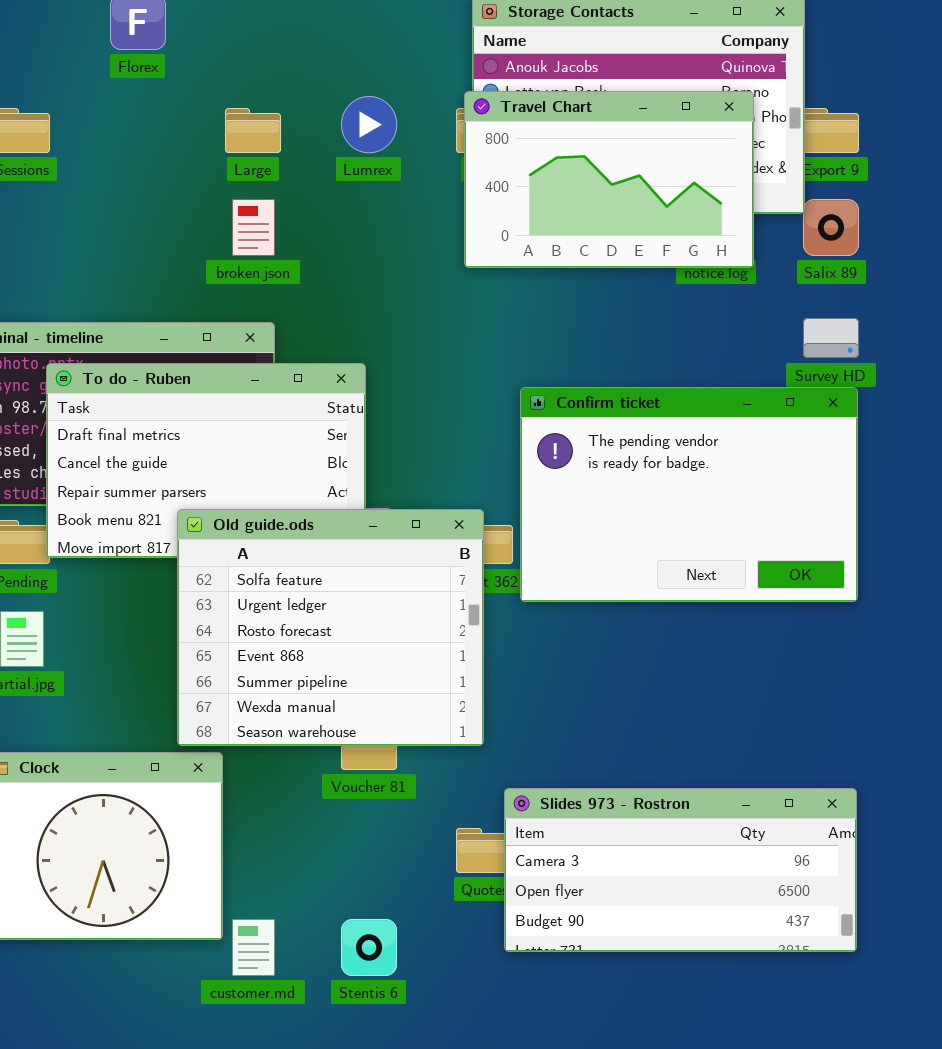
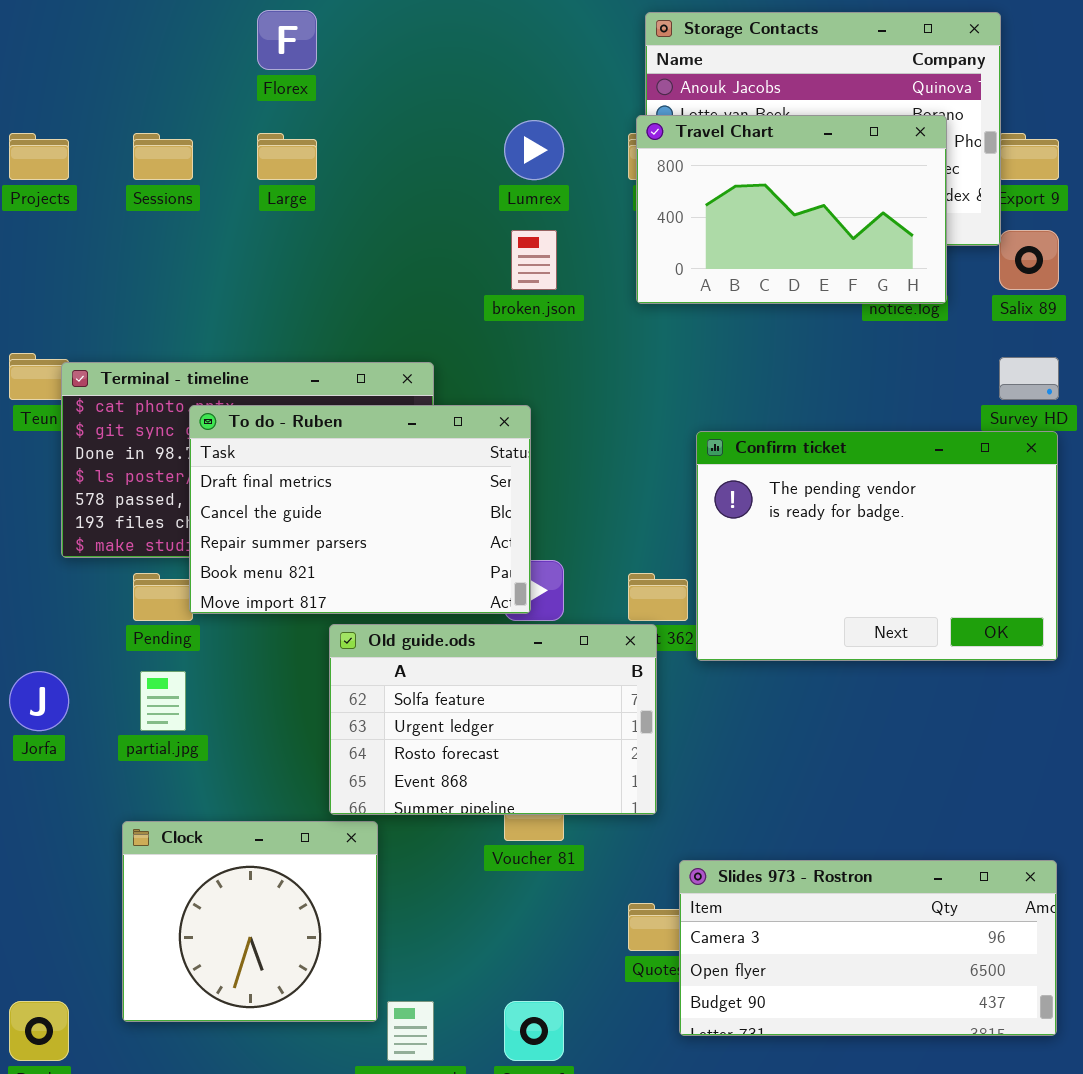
Large: [225,108,281,153] -> [257,133,317,180], moved
broken.json: [232,199,275,256] -> [511,230,557,290], moved
Old guide.ods: [177,509,484,746] -> [329,624,657,815], resized

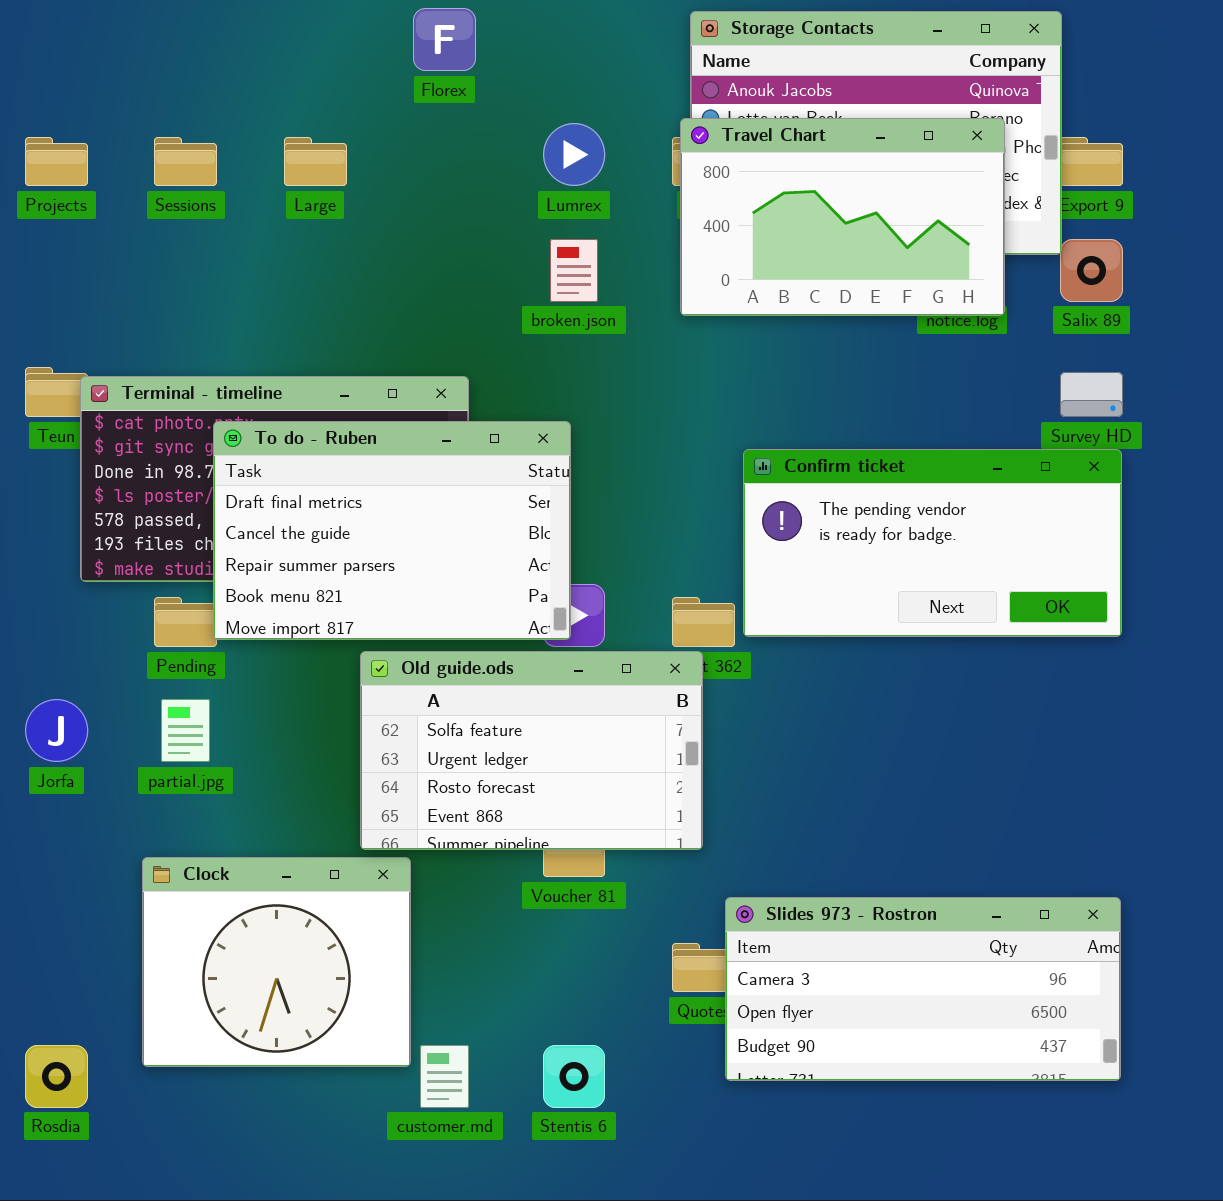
Florex: [257,10,317,70] -> [413,8,476,71], moved
Confirm ticket: [696,431,1058,661] -> [743,449,1122,637], resized

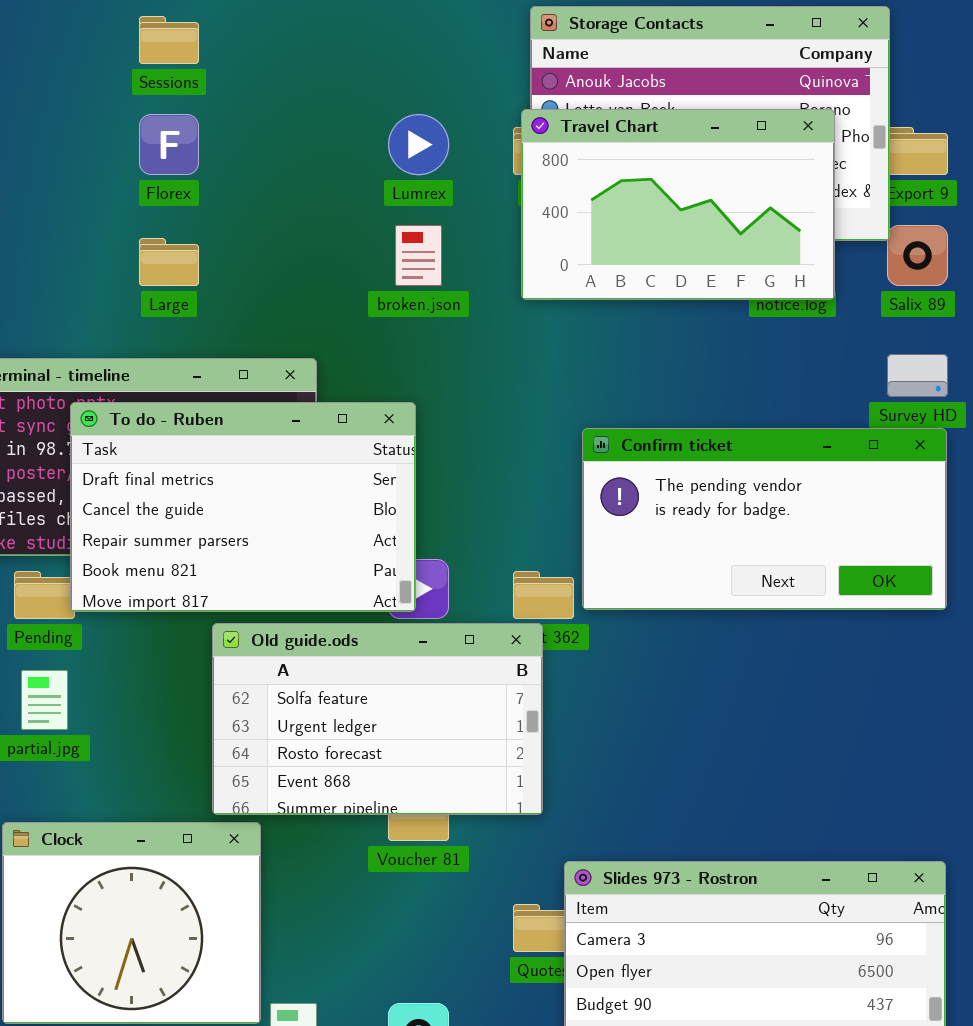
Florex: [413,8,476,71] -> [139,114,199,175], moved
Sessions: [154,137,217,186] -> [139,16,199,64], moved
Large: [284,137,347,186] -> [139,238,199,286], moved

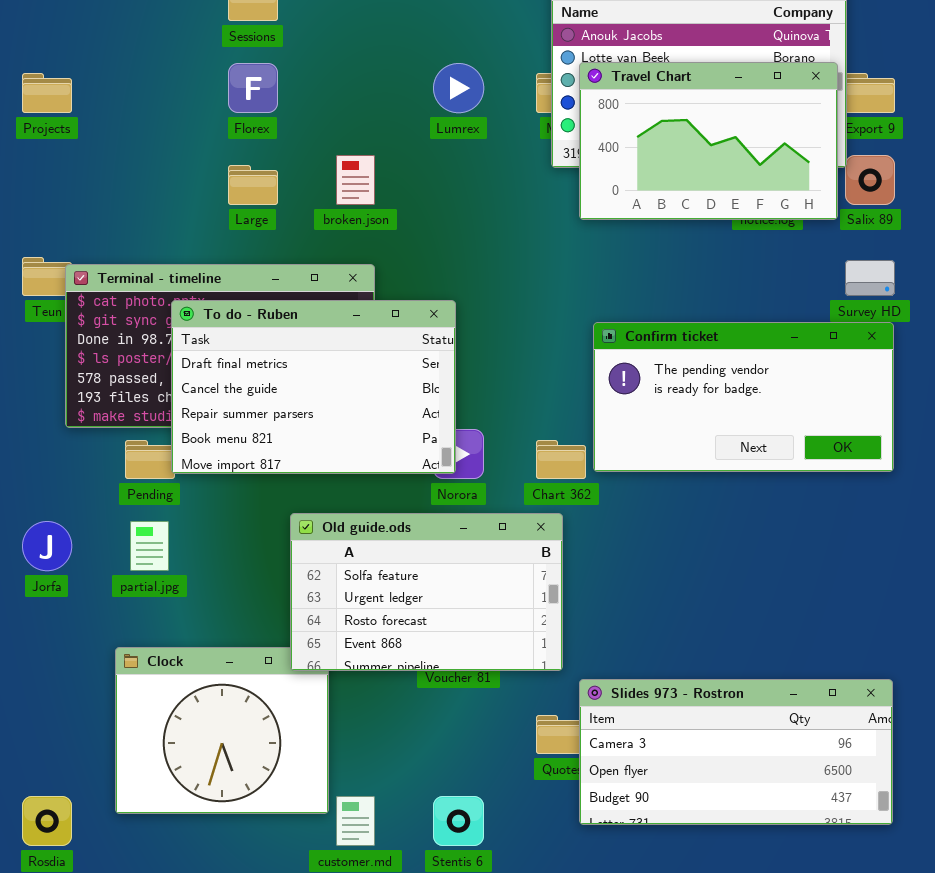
Travel Chart: [521,109,835,300] -> [579,62,838,220], moved
broken.json: [395,225,442,286] -> [336,155,375,205], moved
Old guide.ods: [212,623,543,815] -> [290,513,563,671], moved

